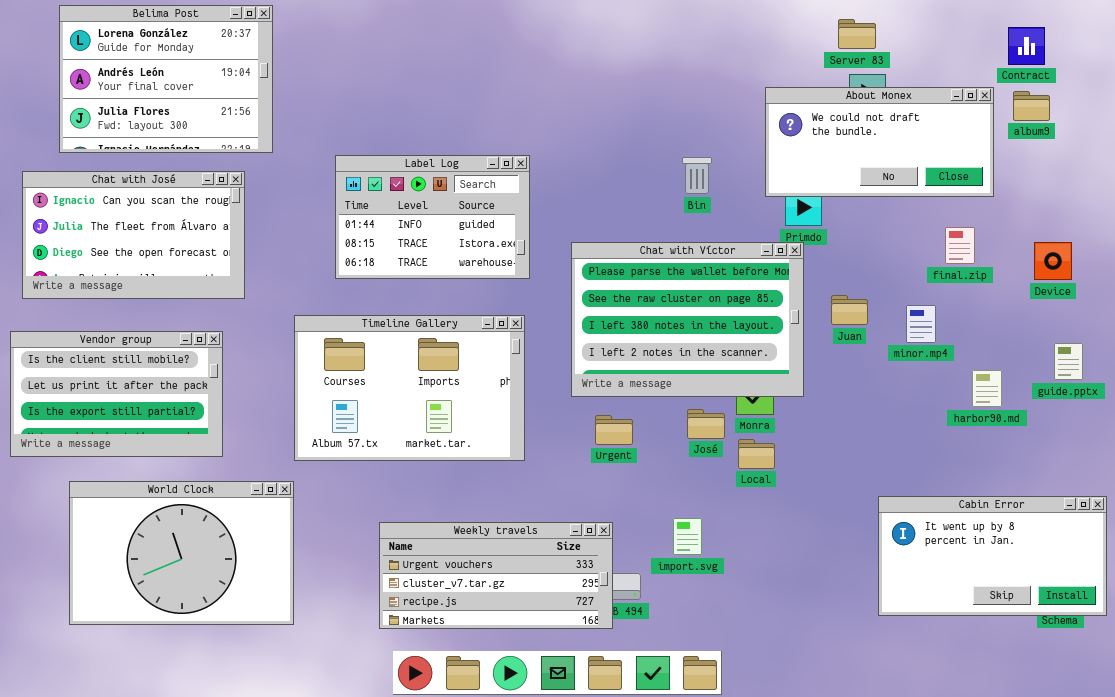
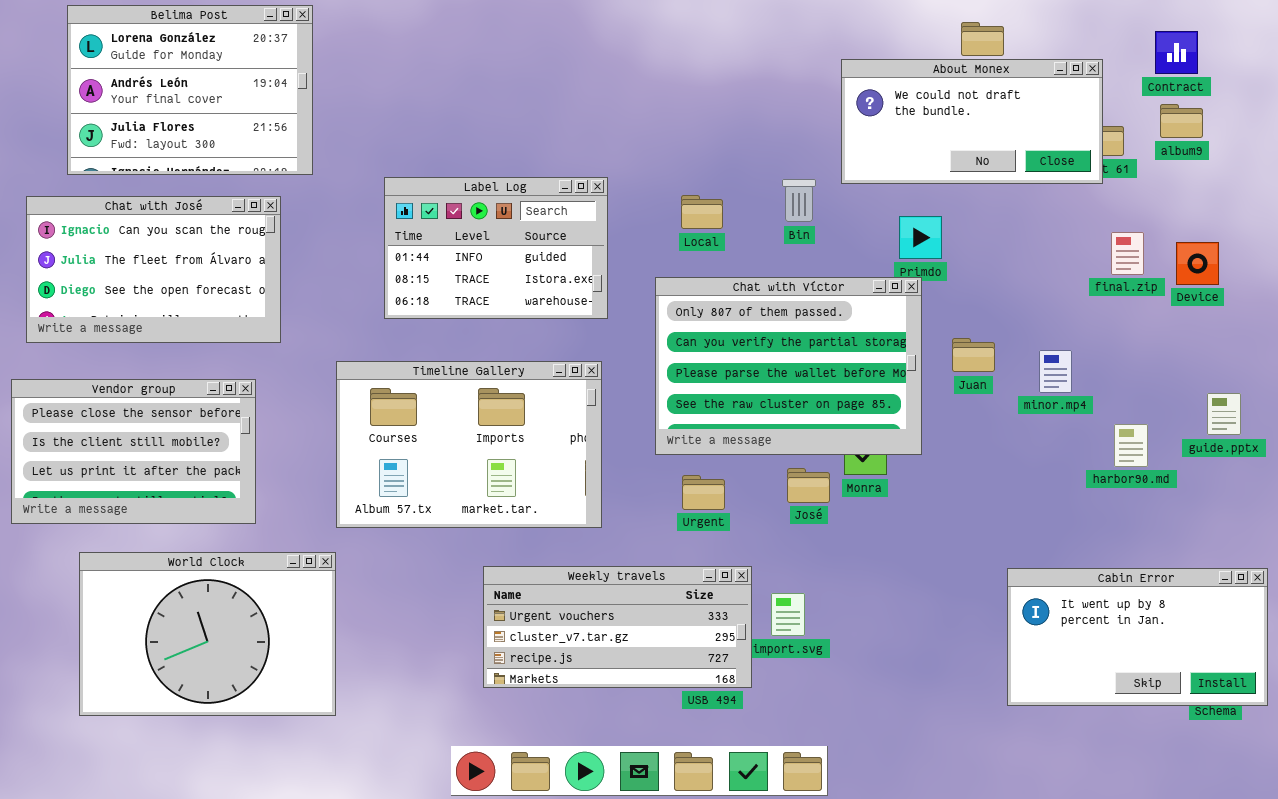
About Monex: [765,87,994,197] -> [841,59,1103,184], moved
final.zip: [945,227,975,264] -> [1111,232,1144,275], moved
Chat with Víctor: [571,242,804,397] -> [655,277,922,455], scrolled up 2 rows
Device: [1034,242,1072,280] -> [1176,242,1219,285], moved
Vendor group: [10,331,223,457] -> [11,379,256,524], scrolled up 1 row
Local: [738,439,775,469] -> [681,195,723,229], moved
Weekly travels: [379,522,613,629] -> [483,566,752,688], moved

